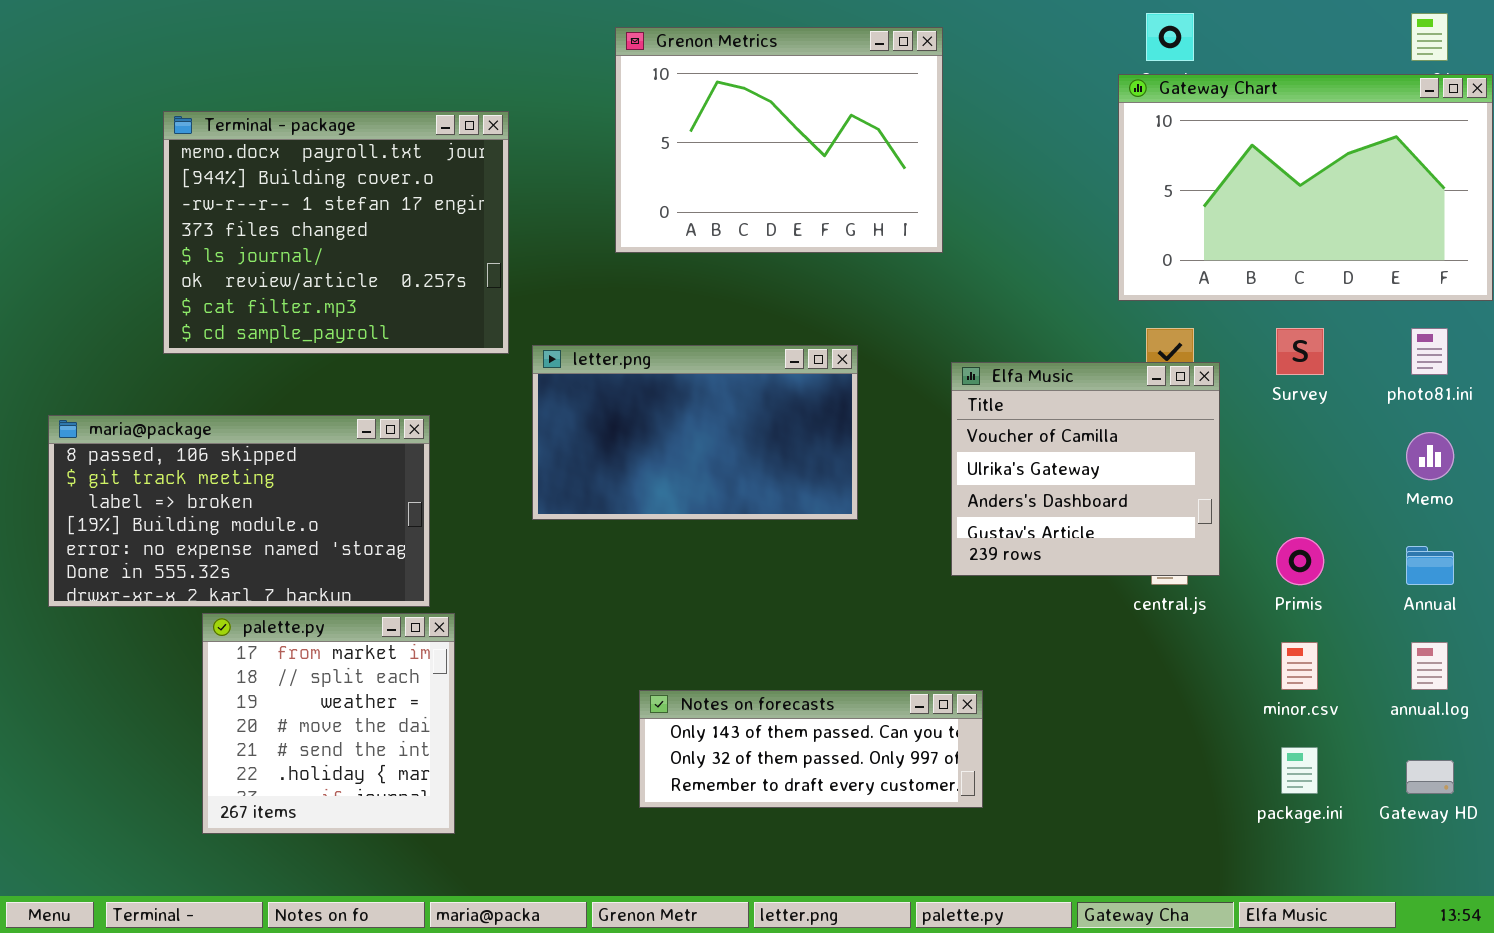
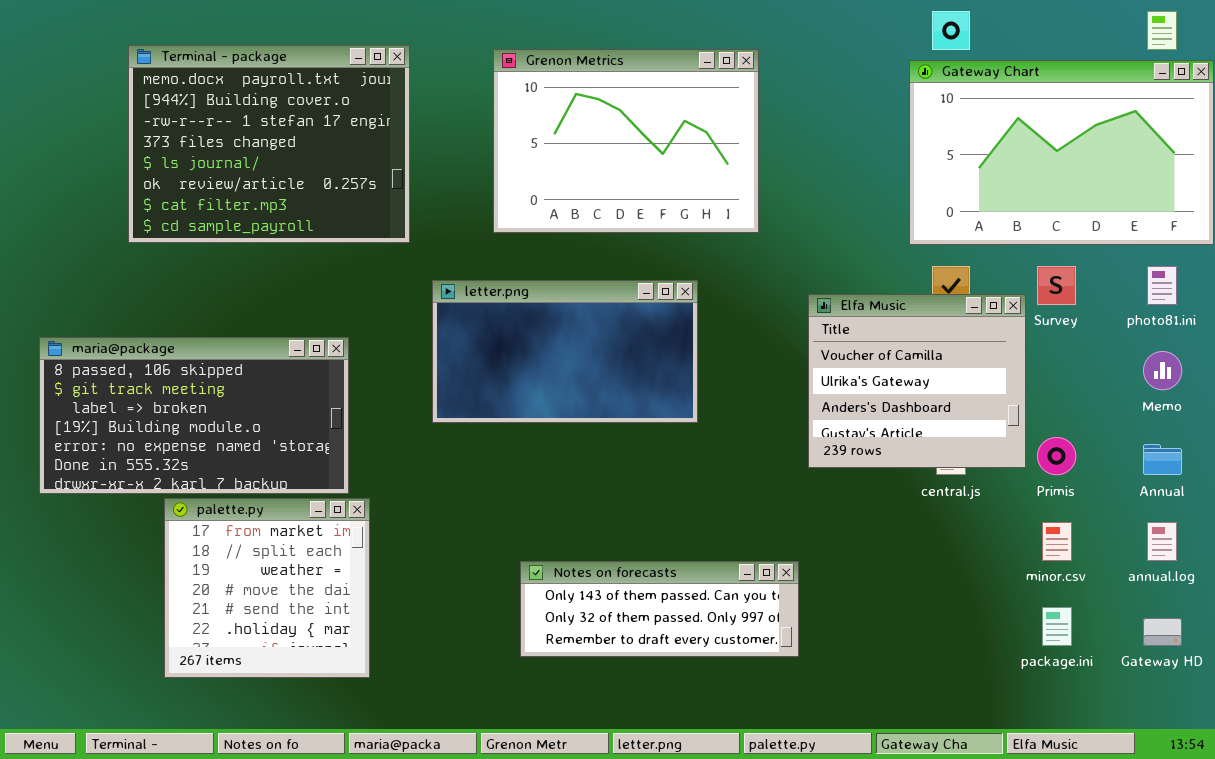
Grenon Metrics: [615,27,943,253] -> [493,49,759,233], moved
Terminal - package: [163,111,509,354] -> [128,45,410,243], moved
Elfa Music: [951,362,1220,576] -> [808,294,1026,468], moved

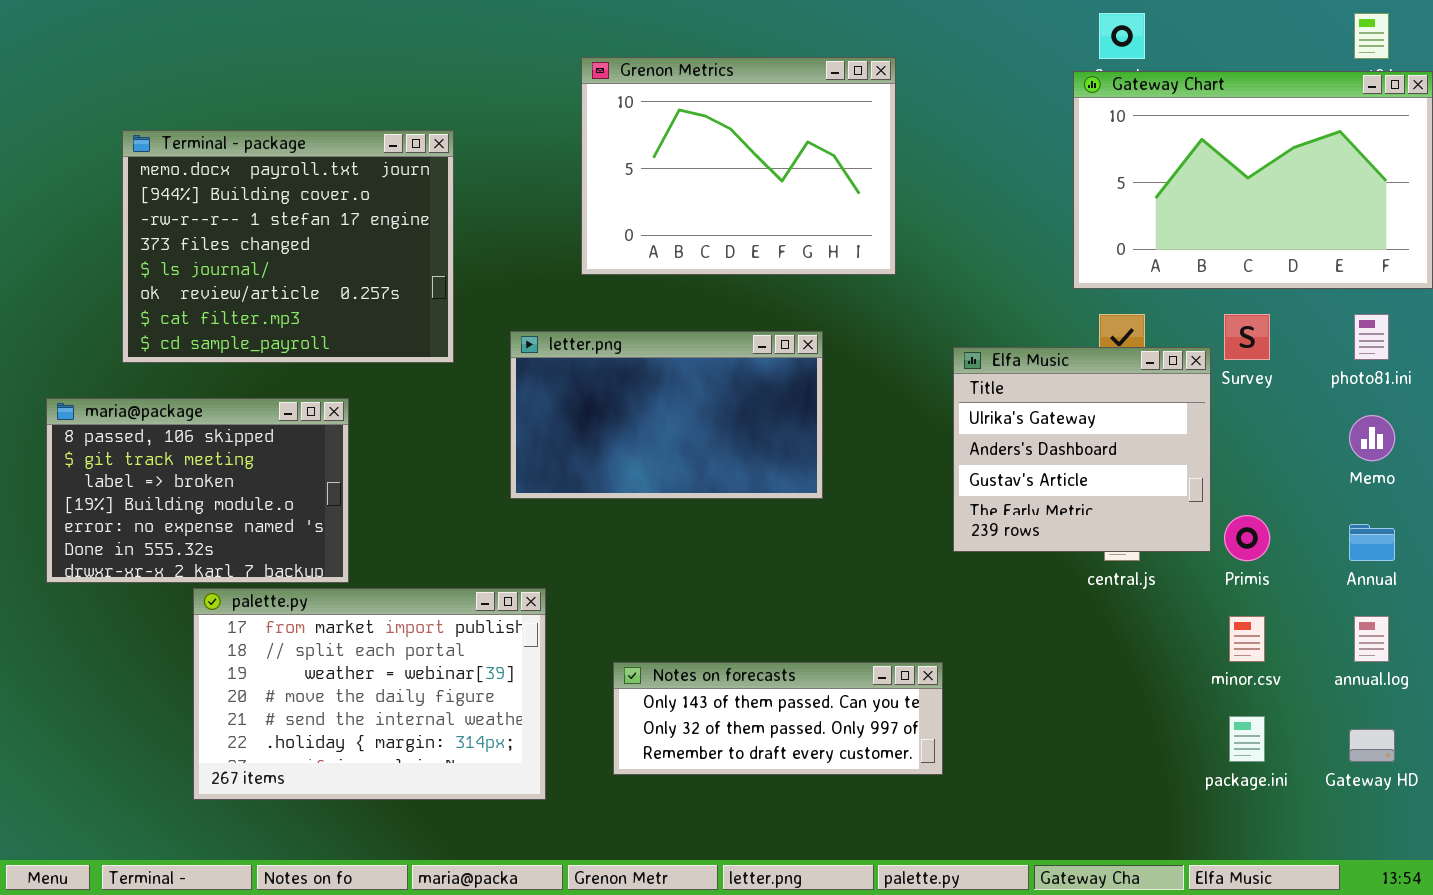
Terminal - package: [128,45,410,243] -> [122,130,454,363], moved
Elfa Music: [808,294,1026,468] -> [953,347,1211,552], scrolled down 1 row
maria@package: [39,337,349,494] -> [46,398,349,583], resized
palette.py: [164,498,370,678] -> [193,588,546,800], resized

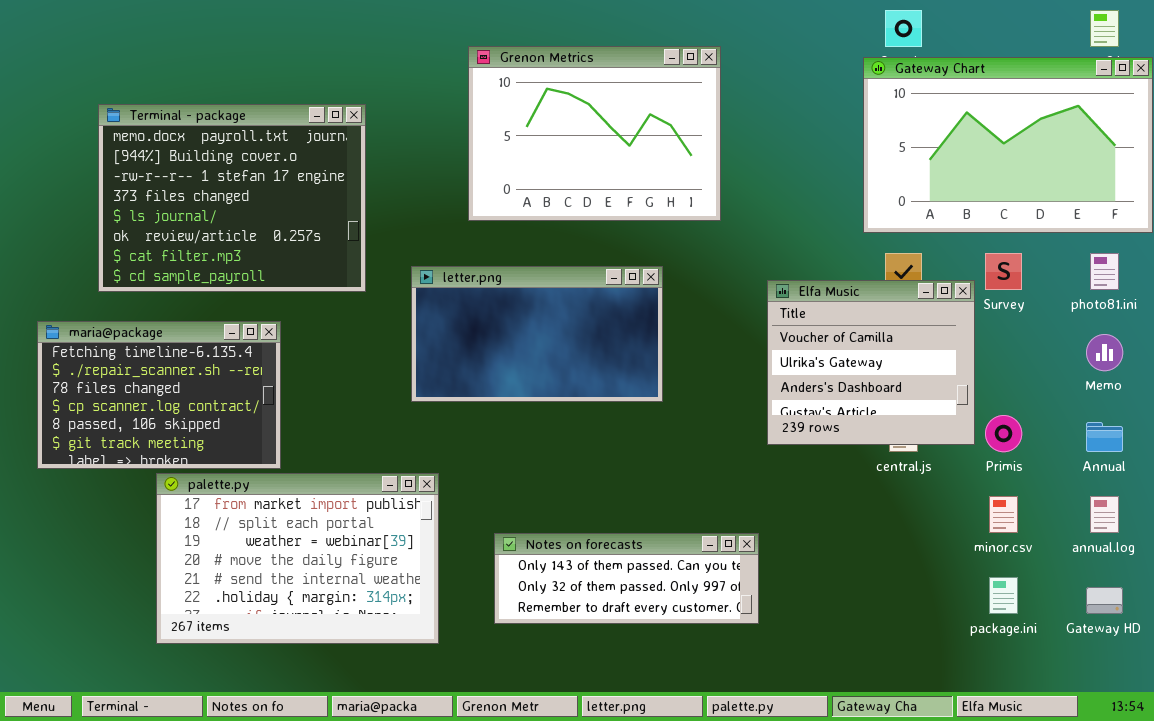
Elfa Music: [953,347,1211,552] -> [767,280,975,445], scrolled up 1 row
maria@package: [46,398,349,583] -> [37,321,281,469], scrolled up 4 rows

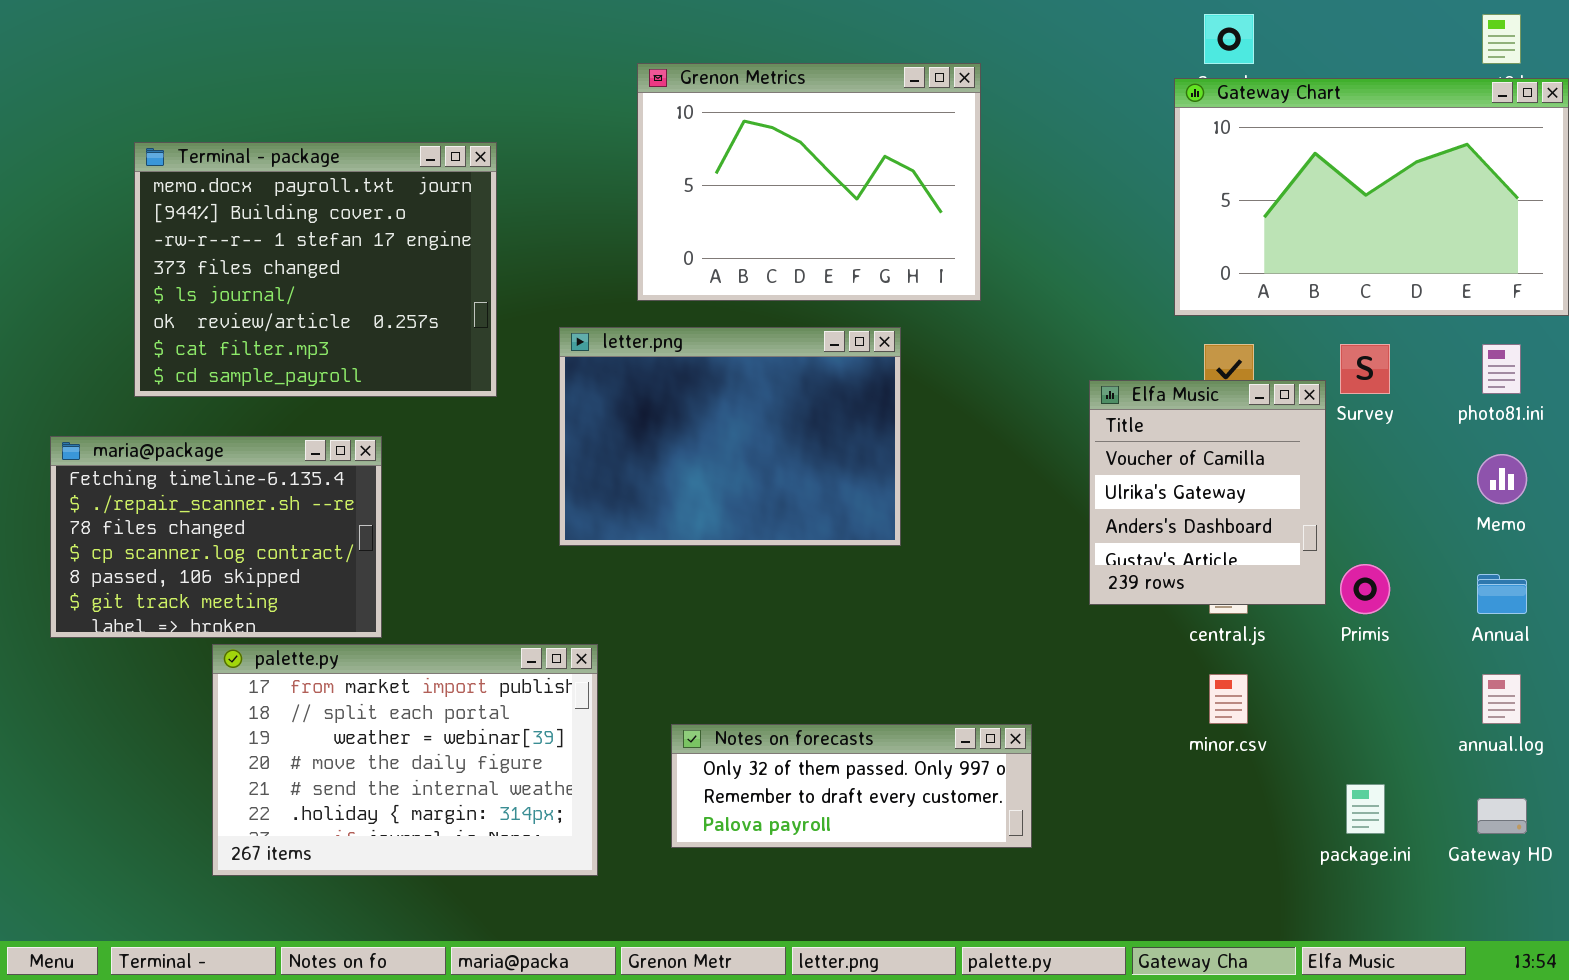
letter.png: [411,266,663,402] -> [559,327,901,546], resized
Elfa Music: [767,280,975,445] -> [1089,380,1326,605], resized
minor.csv: [989,496,1018,533] -> [1209,674,1248,724], moved
Notes on forecasts: [494,533,759,624] -> [671,724,1032,848], scrolled down 1 row

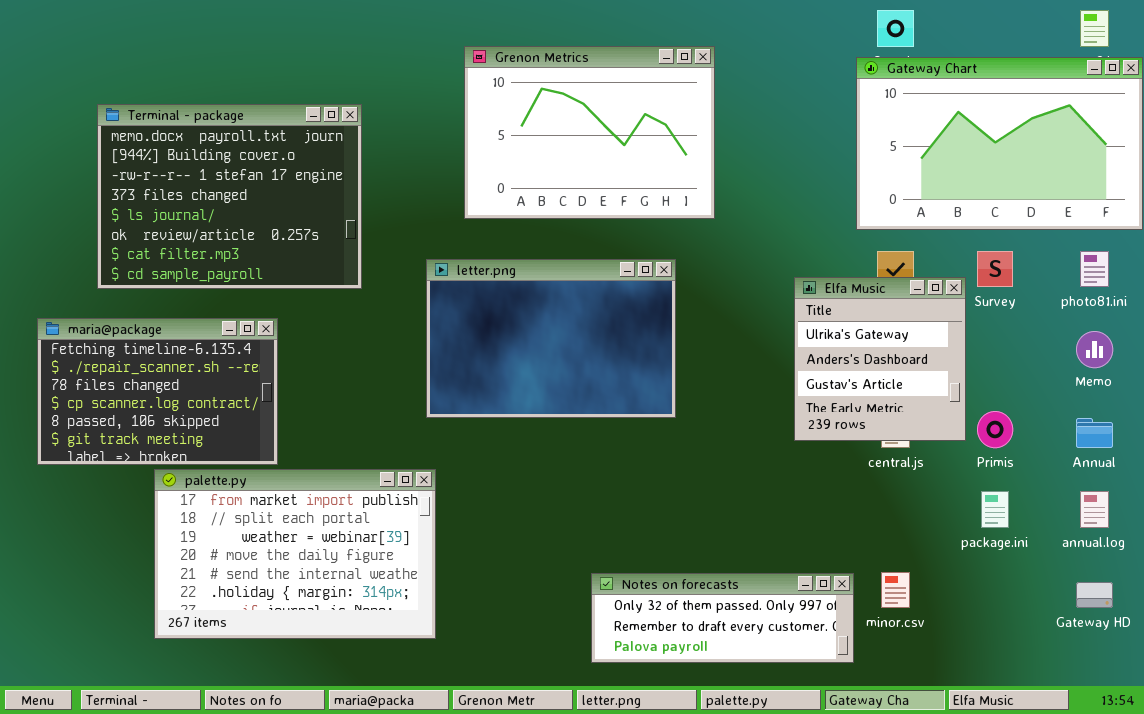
letter.png: [559,327,901,546] -> [426,259,676,418], moved
Elfa Music: [1089,380,1326,605] -> [794,277,966,441], scrolled down 1 row
minor.csv: [1209,674,1248,724] -> [881,572,910,608], moved
Notes on forecasts: [671,724,1032,848] -> [591,573,854,663], moved
package.ini: [1346,784,1385,834] -> [981,491,1009,528], moved

